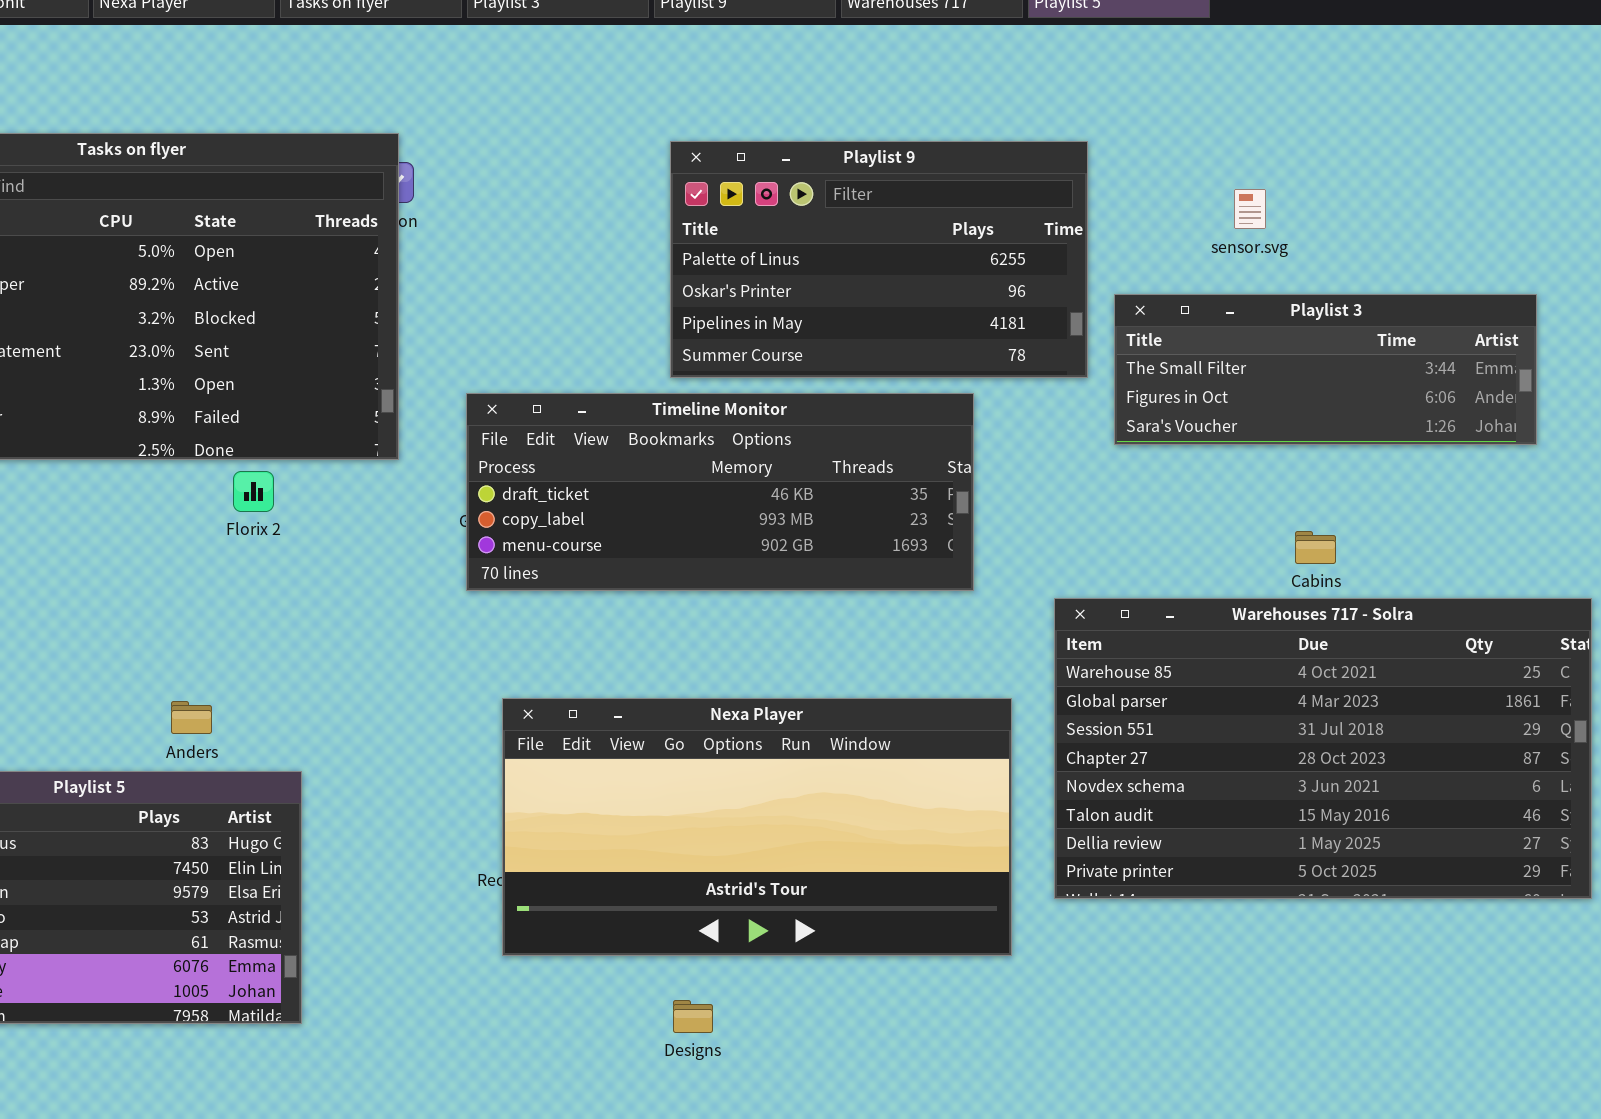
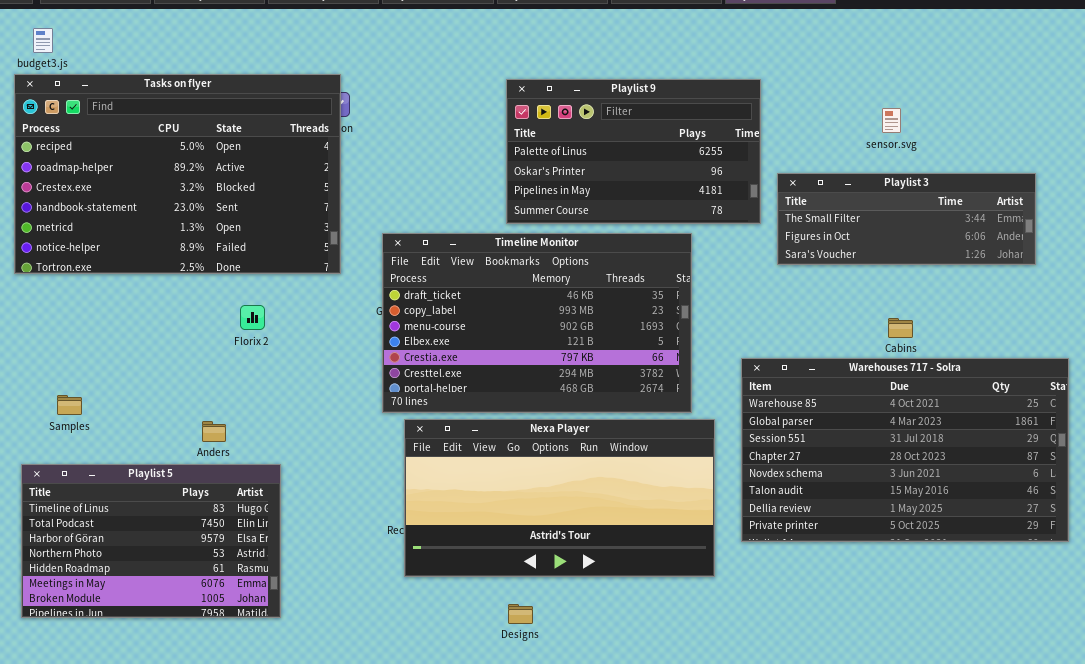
sensor.svg: [1234,189,1266,229] -> [882,108,901,133], moved
Timeline Monitor: [466,393,974,591] -> [382,233,692,413], resized
Florix 2: [233,471,274,512] -> [240,305,265,330], moved

